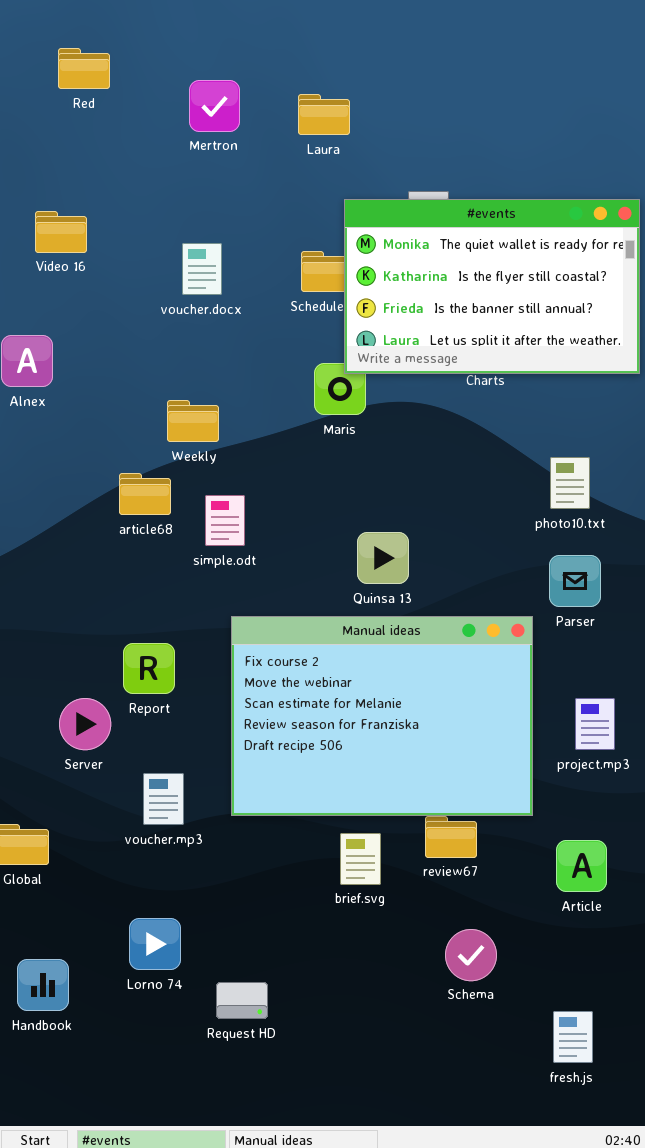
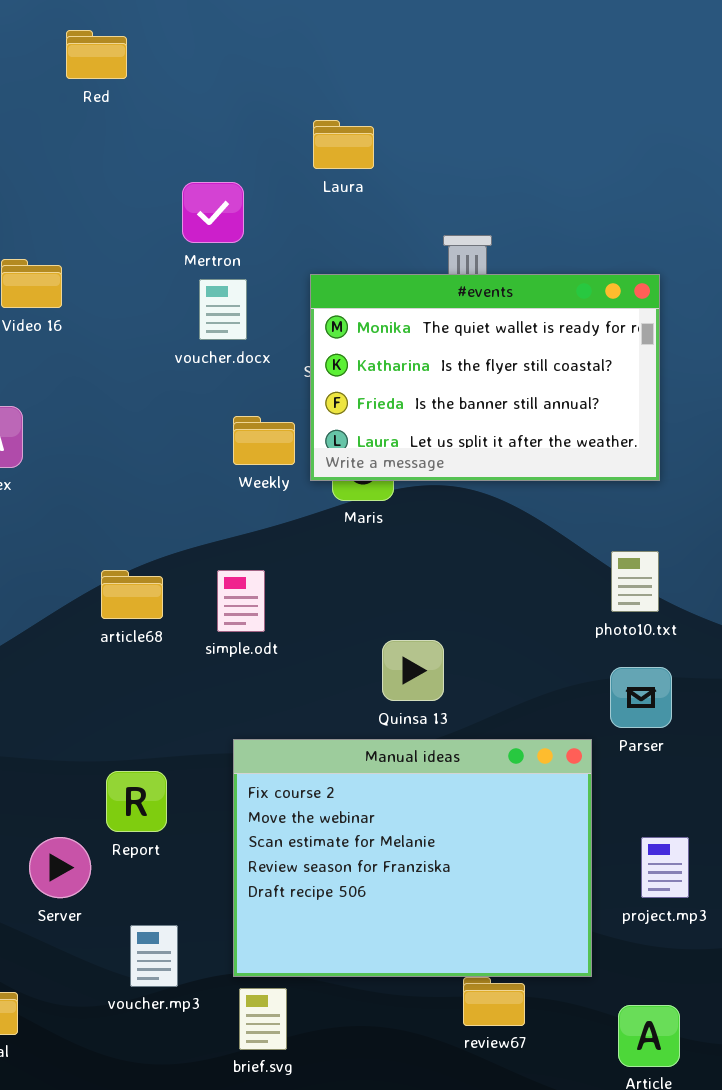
Red: [58,48,110,89] -> [66,30,127,79], moved
Mertron: [189,80,240,132] -> [182,182,244,243], moved
#events: [344,199,640,374] -> [310,274,660,481], moved
voucher.docx: [182,243,222,295] -> [199,279,247,340], moved
Weekly: [167,400,219,442] -> [233,416,295,465], moved
simple.odt: [205,495,245,546] -> [217,570,265,632], moved
brief.svg: [340,833,381,885] -> [239,988,287,1050], moved

